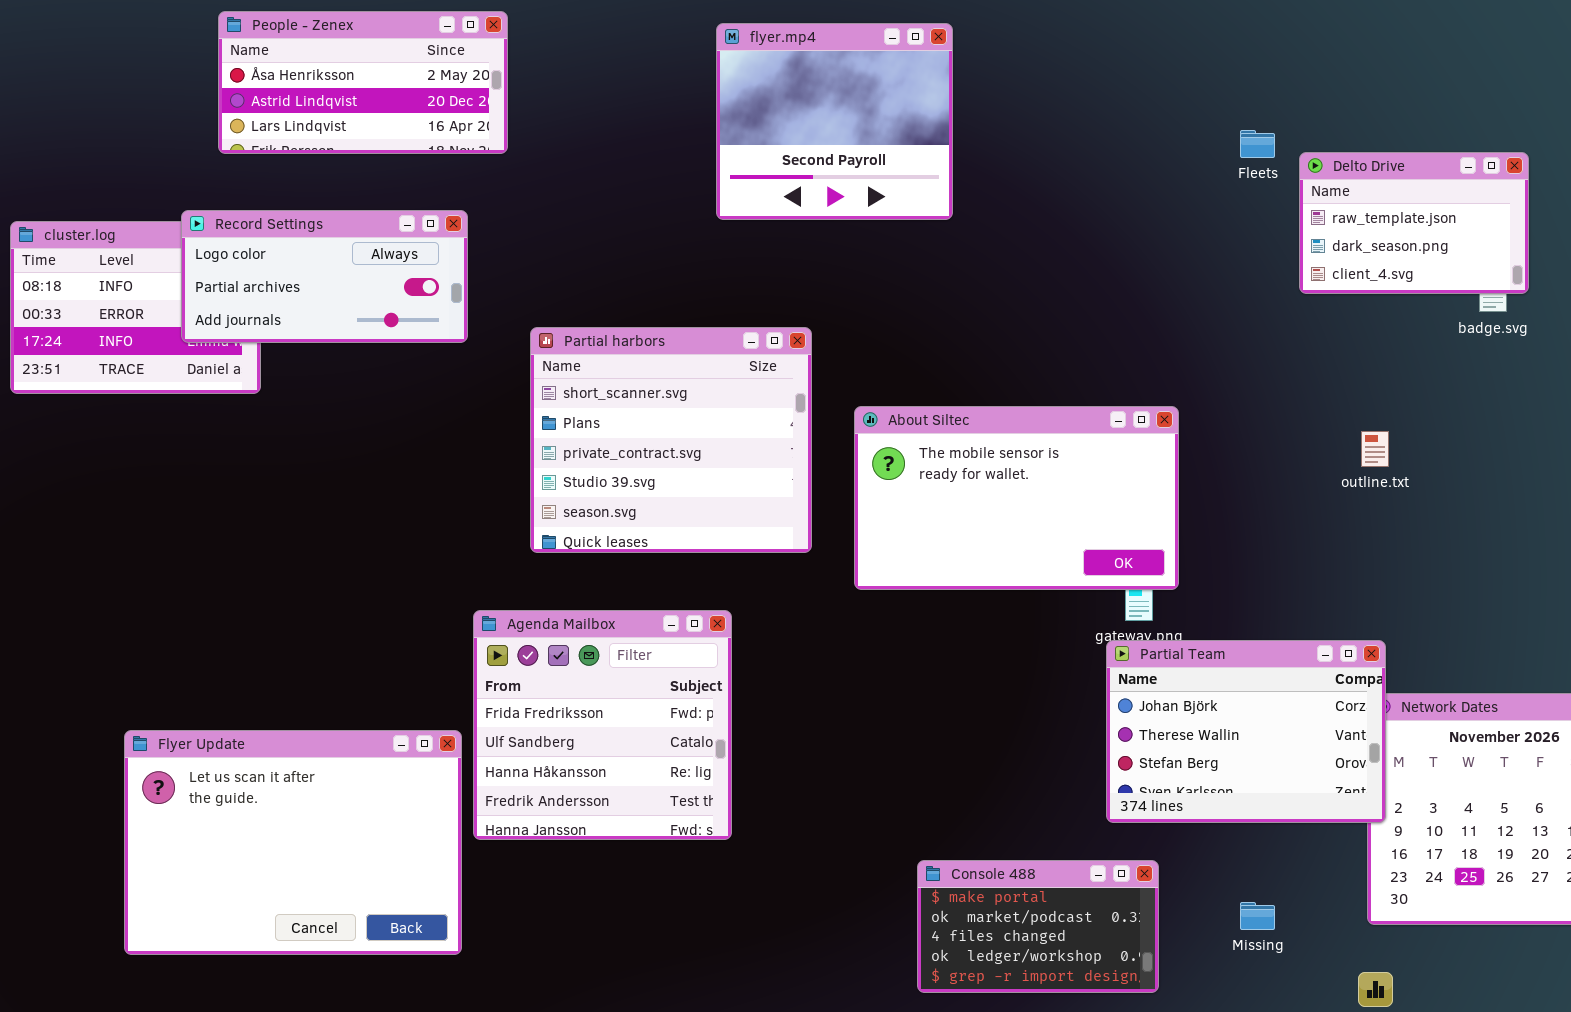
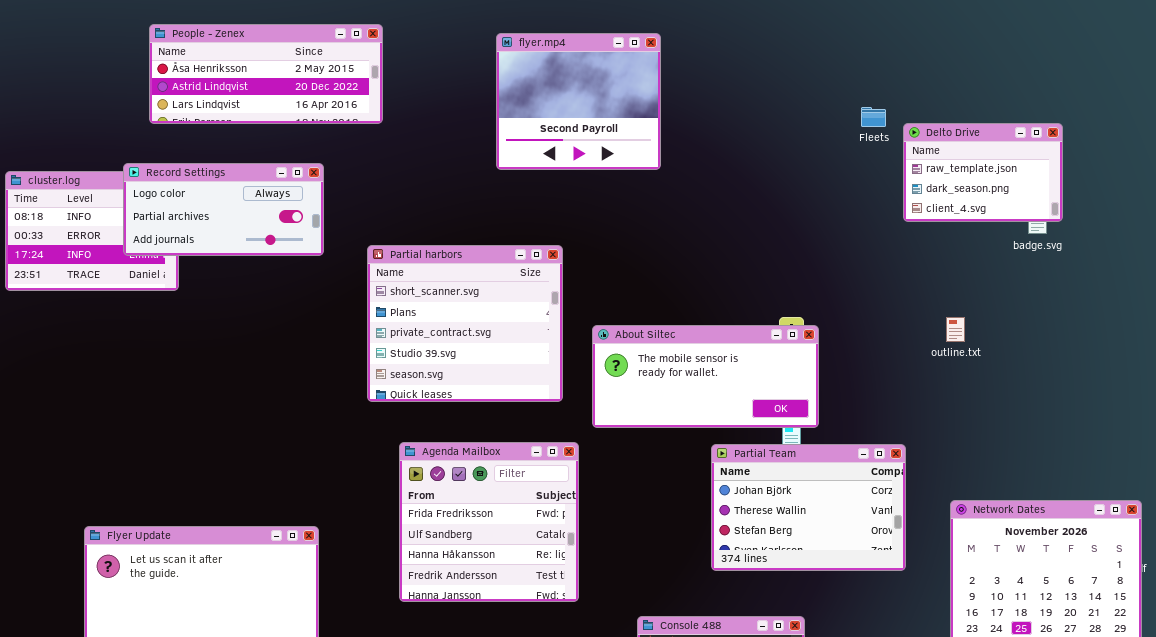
People - Zenex: [218,11,508,154] -> [149,24,383,124], resized
About Siltec: [854,406,1179,590] -> [592,325,819,428], resized
Agenda Mailbox: [473,610,732,840] -> [399,442,579,602], moved
Partial Team: [1106,640,1386,823] -> [711,444,906,571], moved

